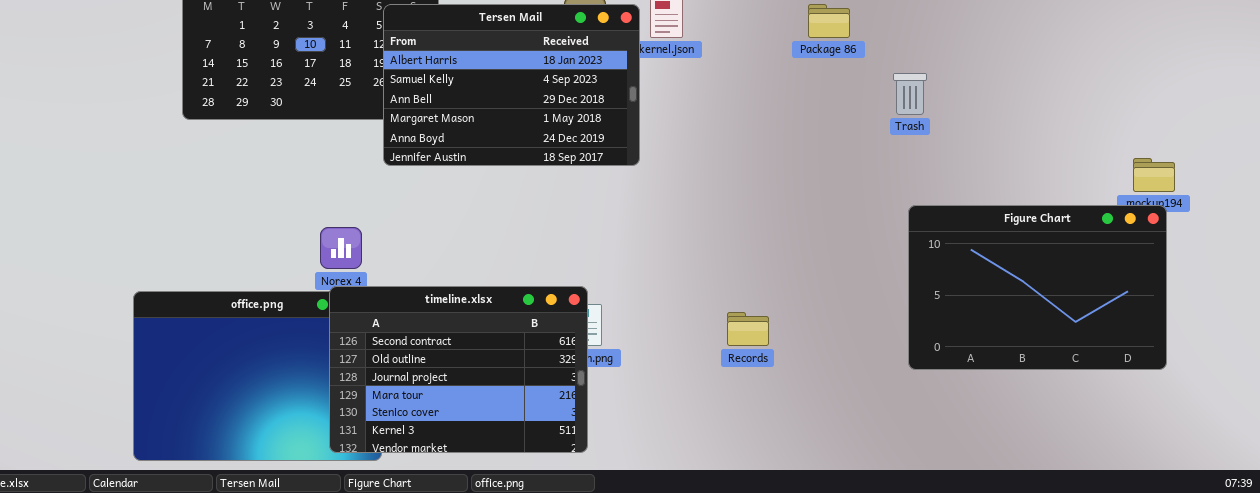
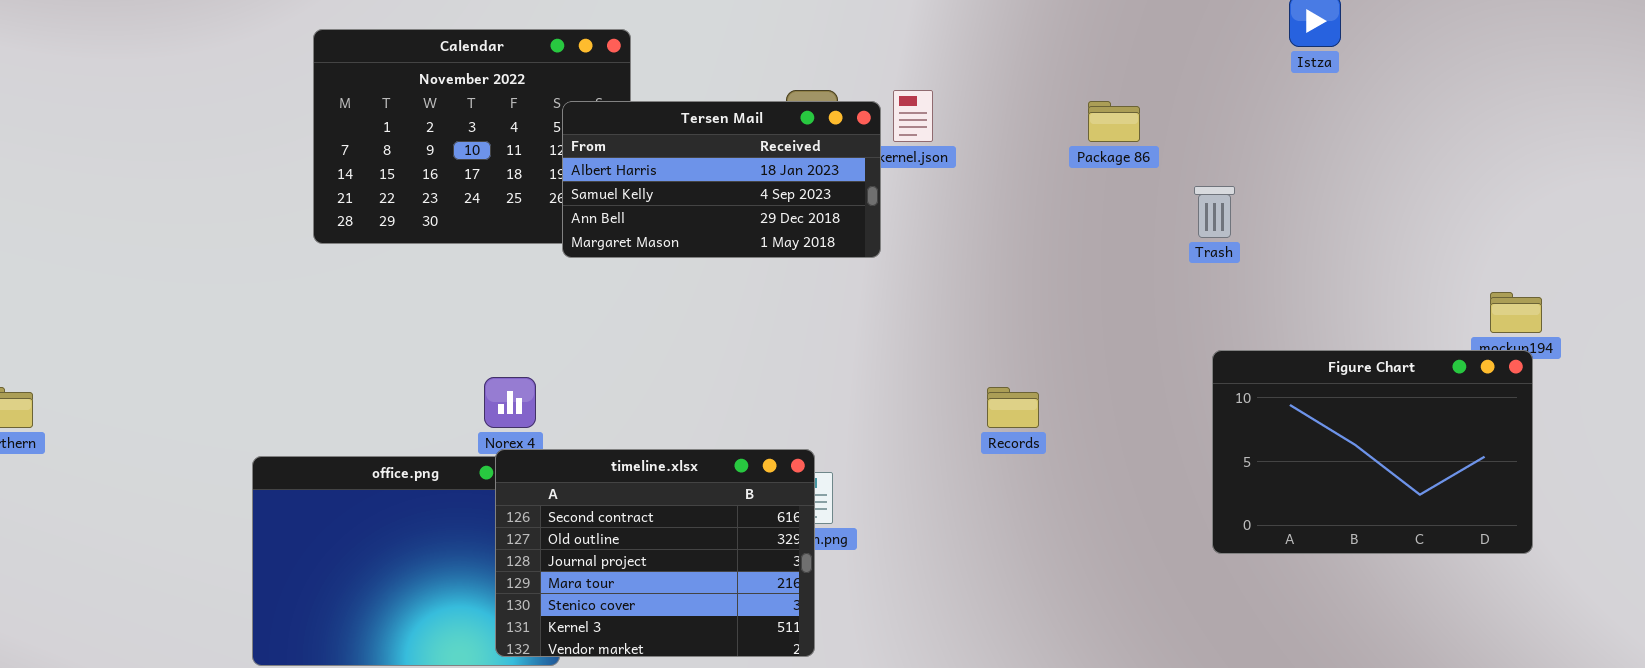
Tersen Mail: [383,4,640,166] -> [562,101,881,258], resized
Records: [727,312,769,346] -> [987,387,1039,428], moved

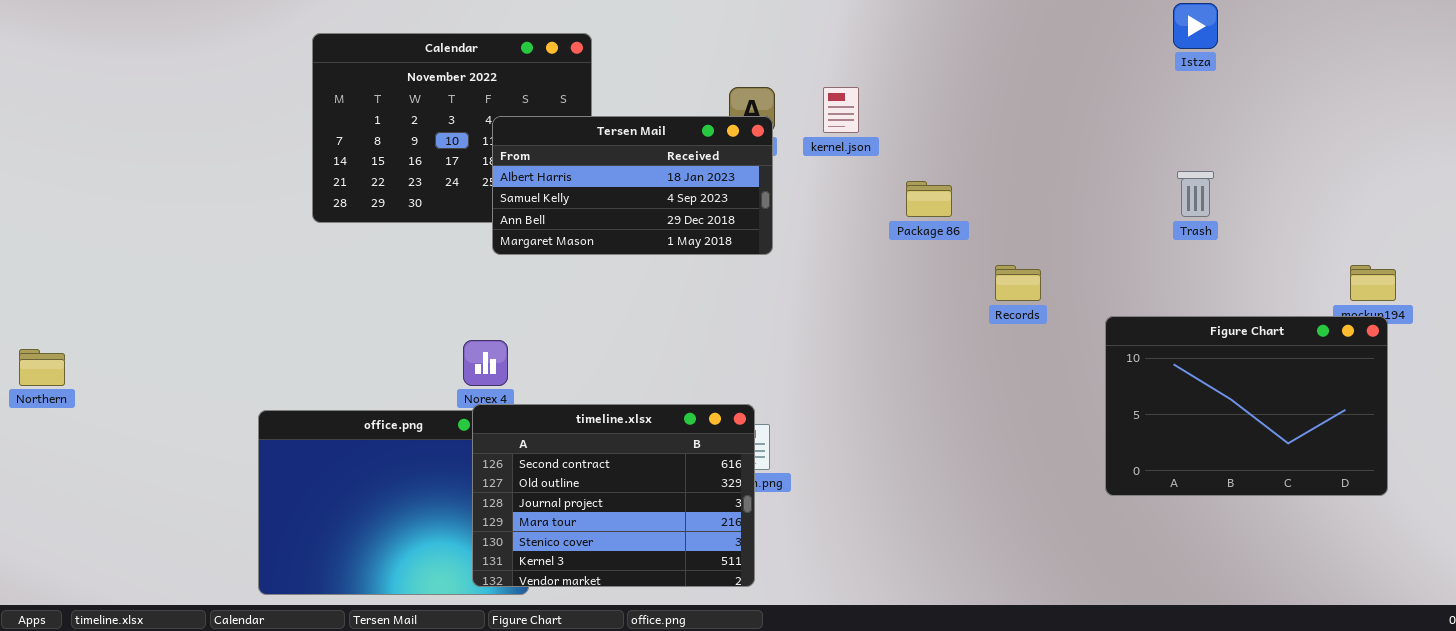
Tersen Mail: [562,101,881,258] -> [492,116,773,255], moved
Package 86: [1088,101,1140,142] -> [906,181,952,217], moved
Trash: [1194,186,1235,238] -> [1177,171,1214,217], moved
Records: [987,387,1039,428] -> [995,265,1041,301], moved

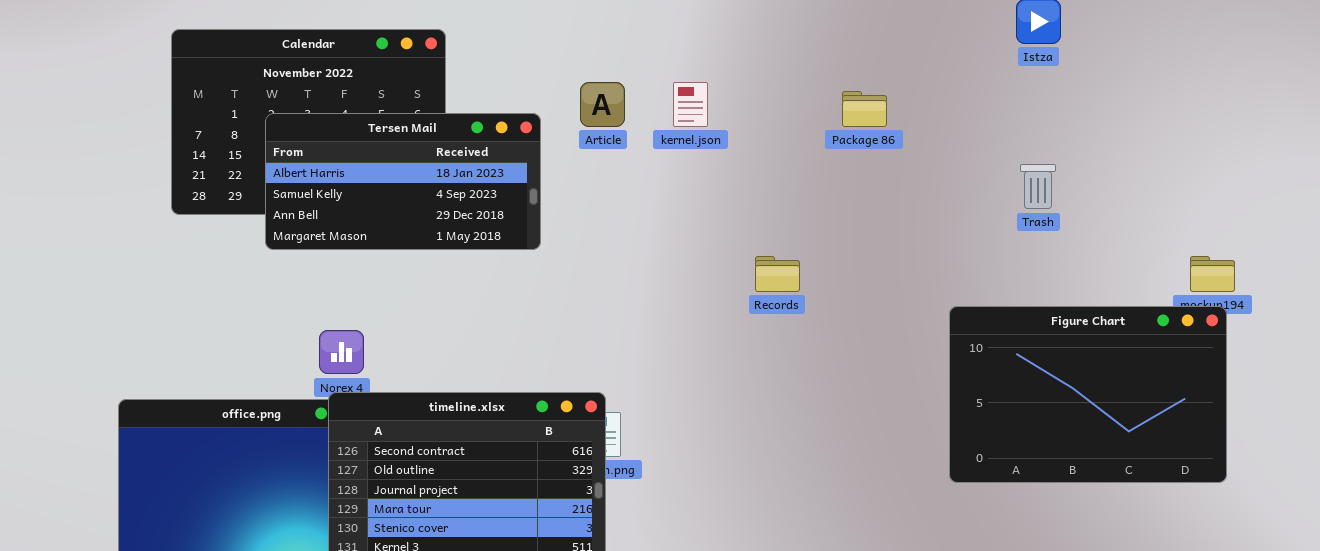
Tersen Mail: [492,116,773,255] -> [265,113,541,250], moved
Package 86: [906,181,952,217] -> [842,91,887,127], moved
Records: [995,265,1041,301] -> [755,256,800,292], moved

